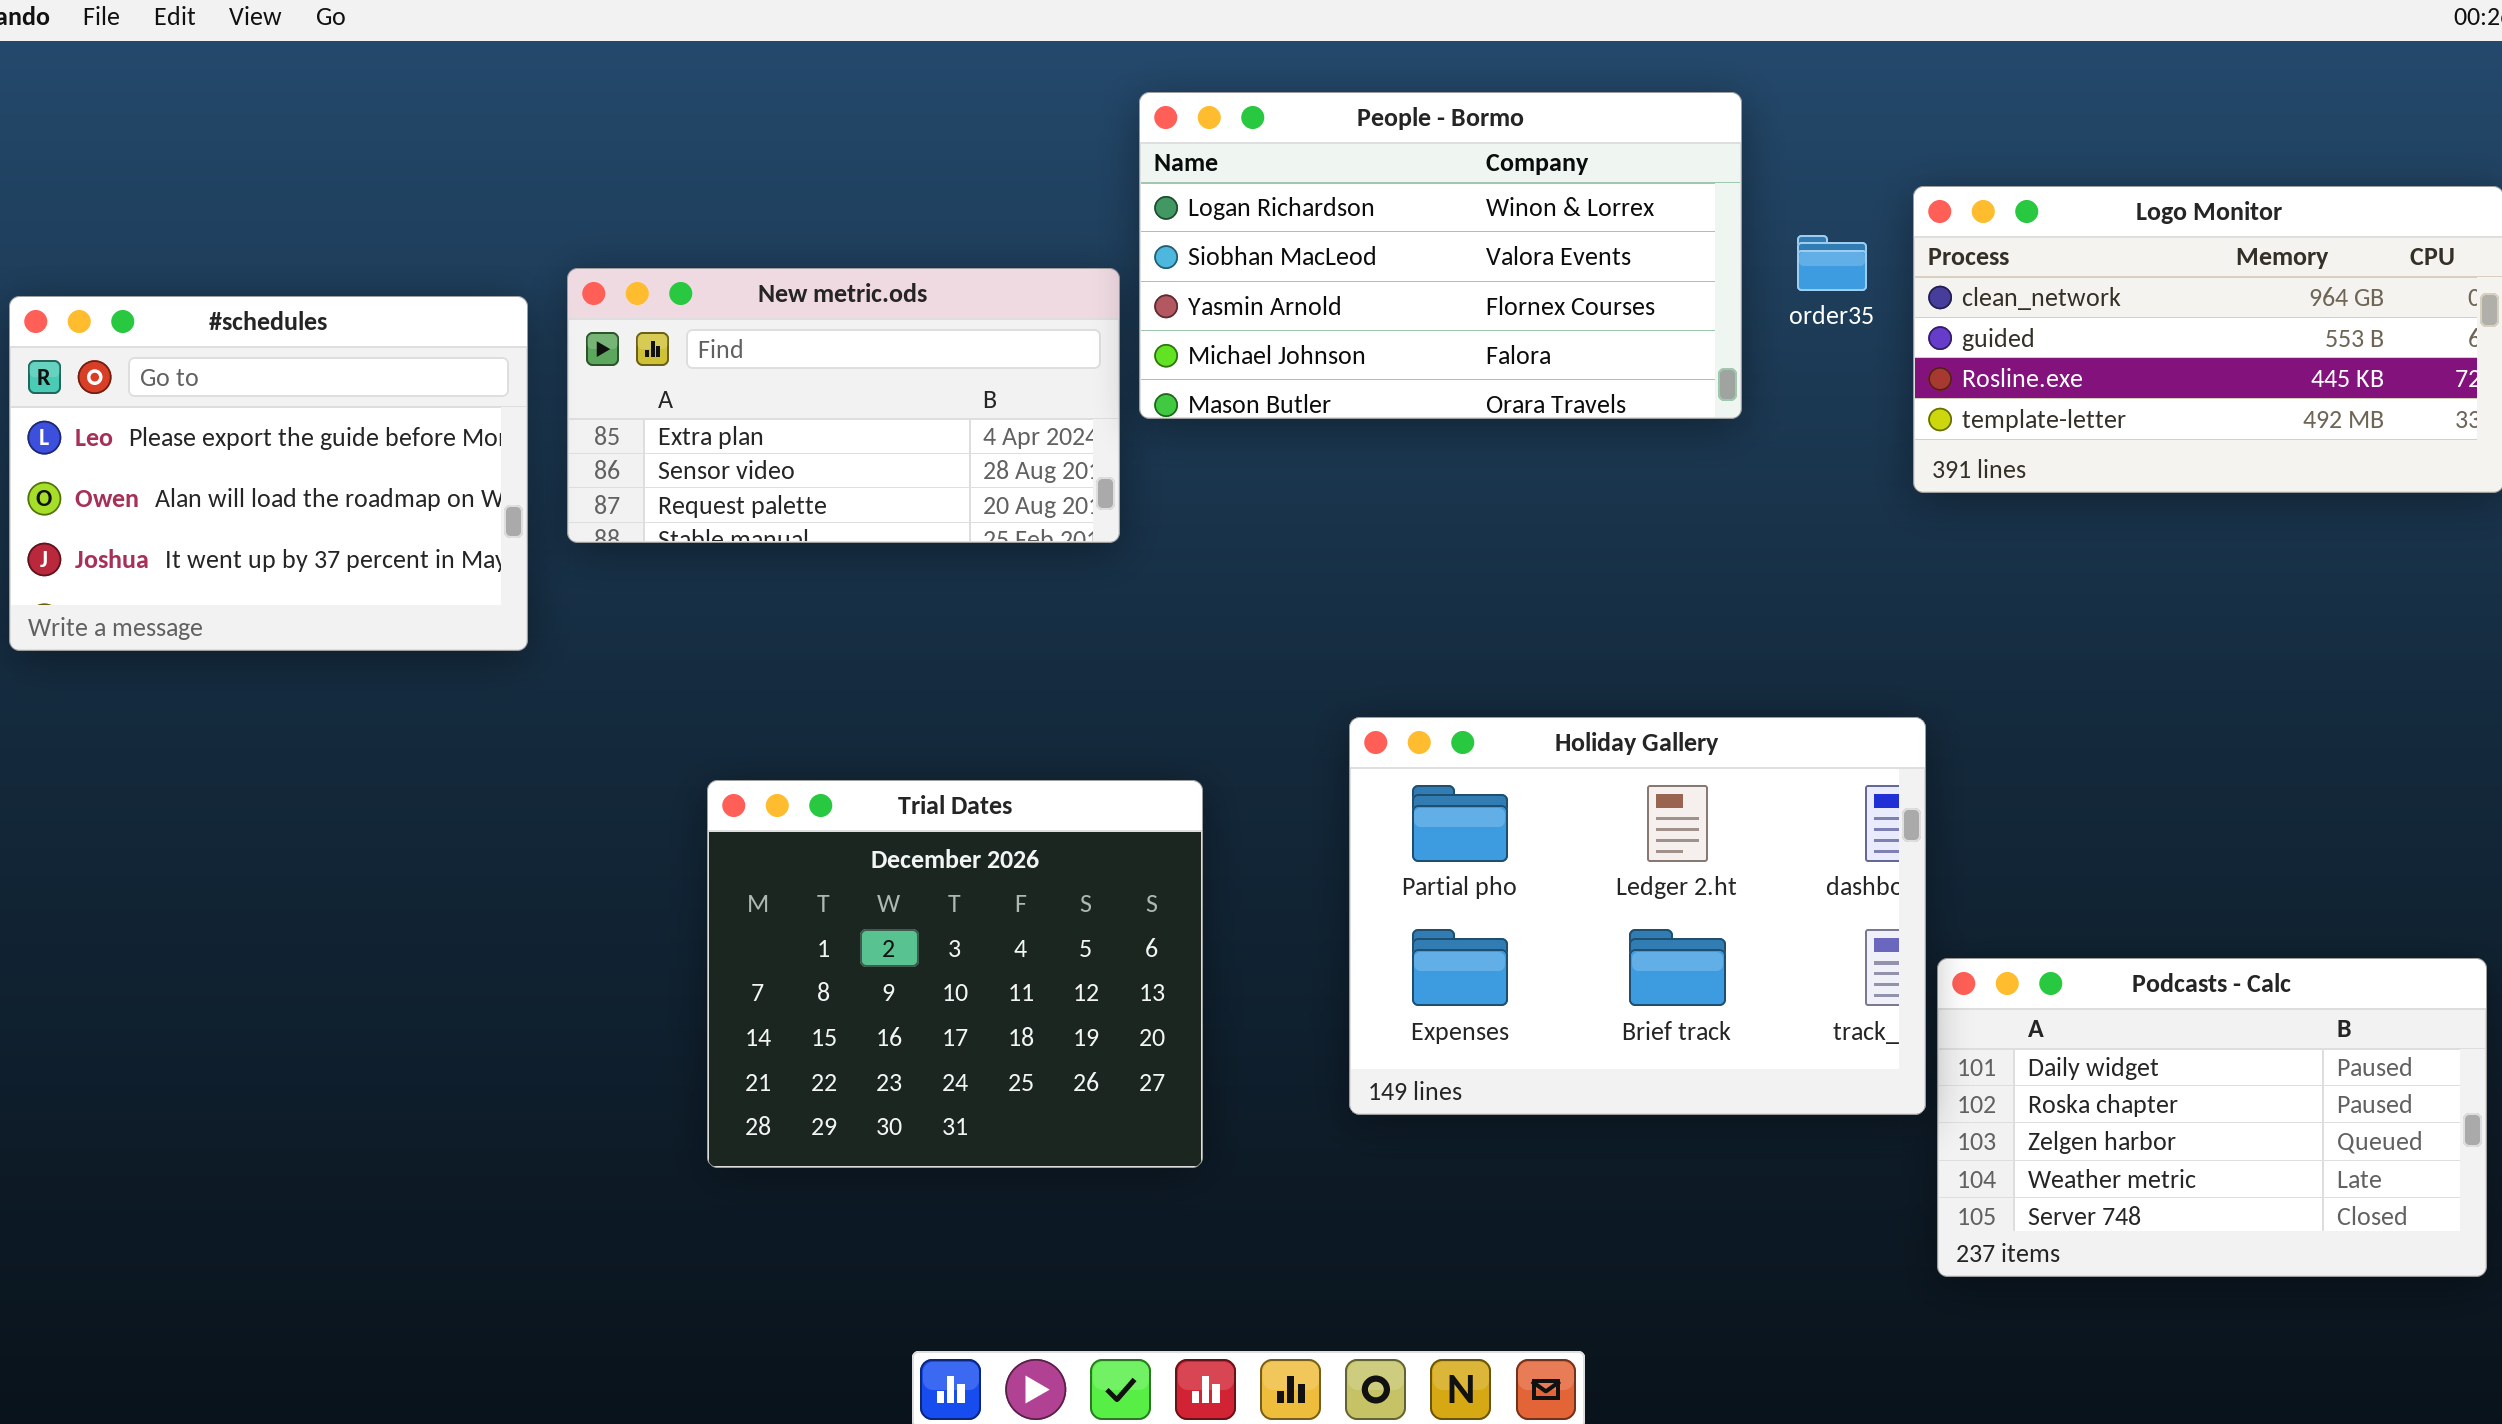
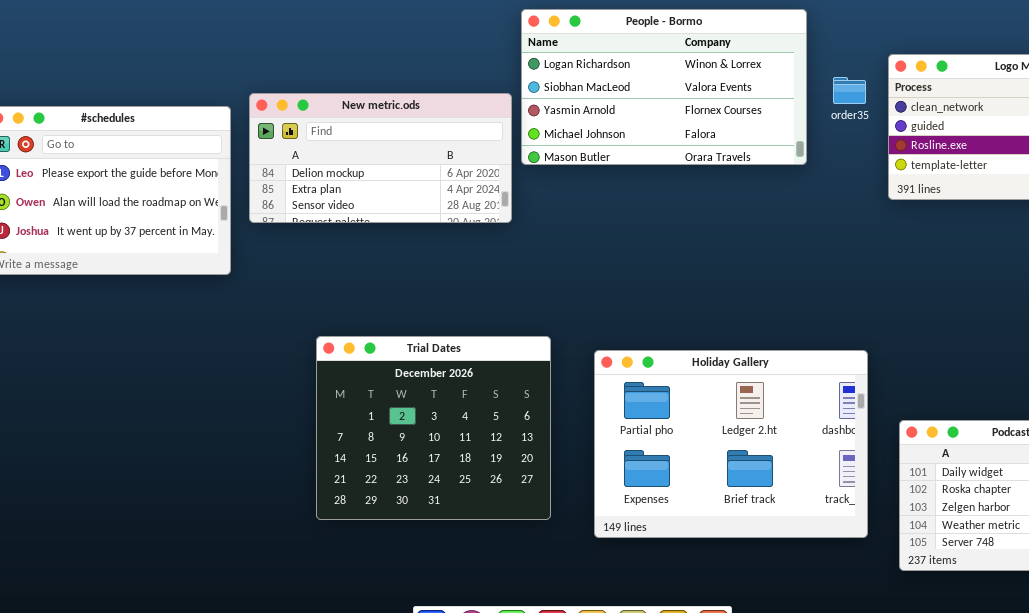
New metric.ods: [567,268,1120,543] -> [249,93,512,223], scrolled up 1 row
Holiday Gallery: [1349,717,1926,1115] -> [594,350,868,538], moved

